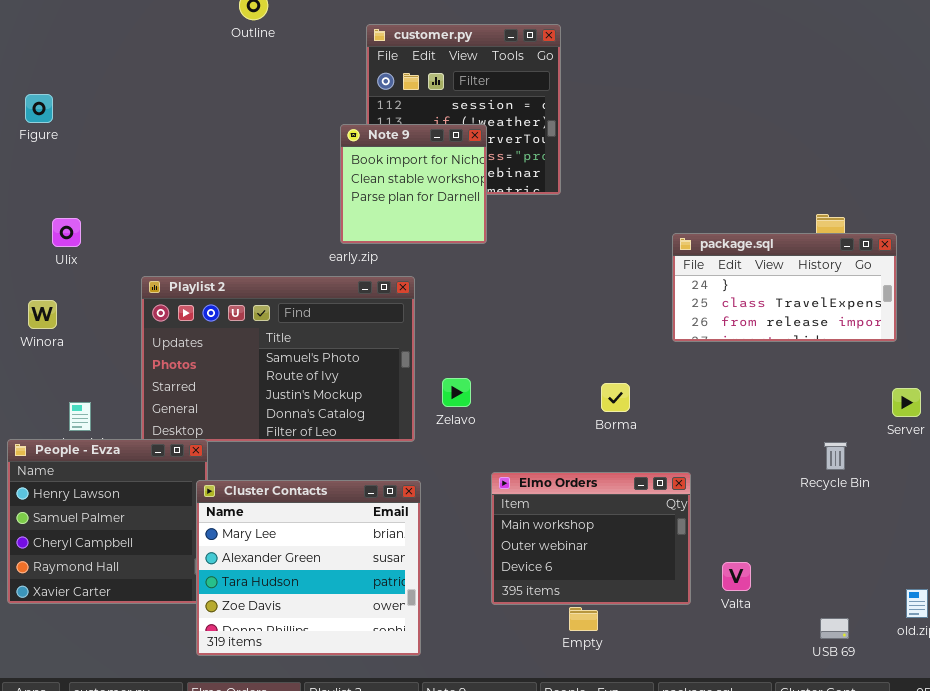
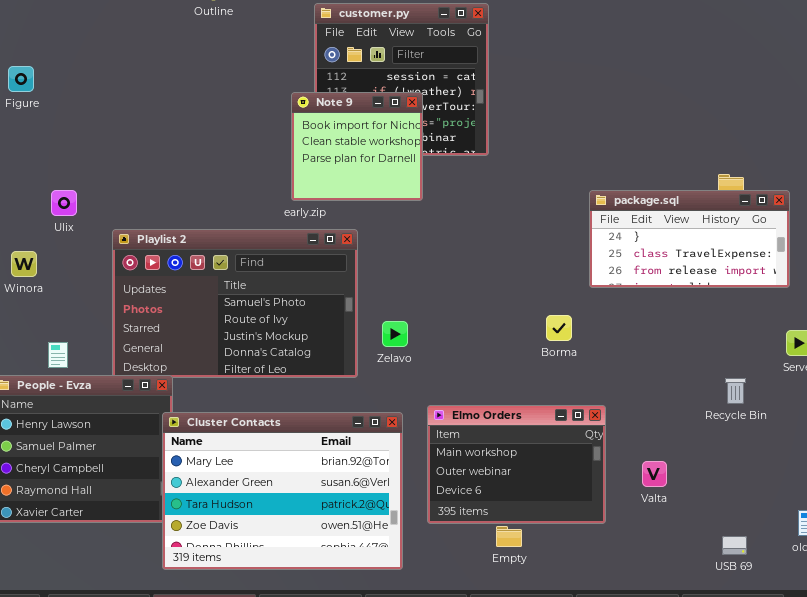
Ulix: [52,218,81,247] -> [51,190,77,216], moved
Borma: [601,383,630,412] -> [546,315,572,341], moved
Cluster Contacts: [196,480,421,656] -> [162,412,403,570], resized
Valta: [722,562,751,591] -> [642,461,667,487], moved

